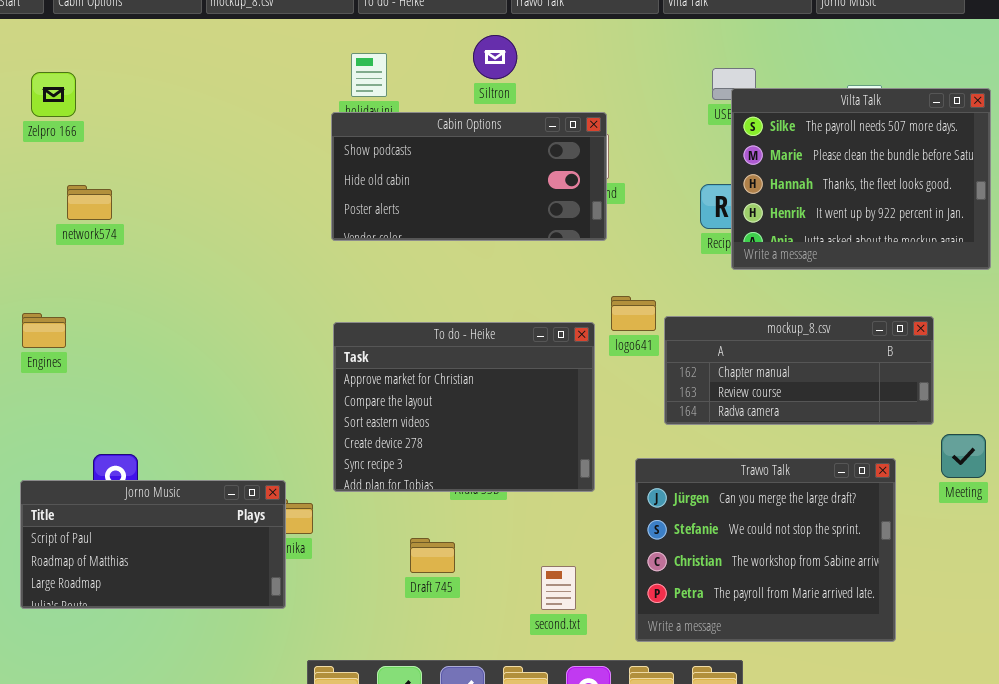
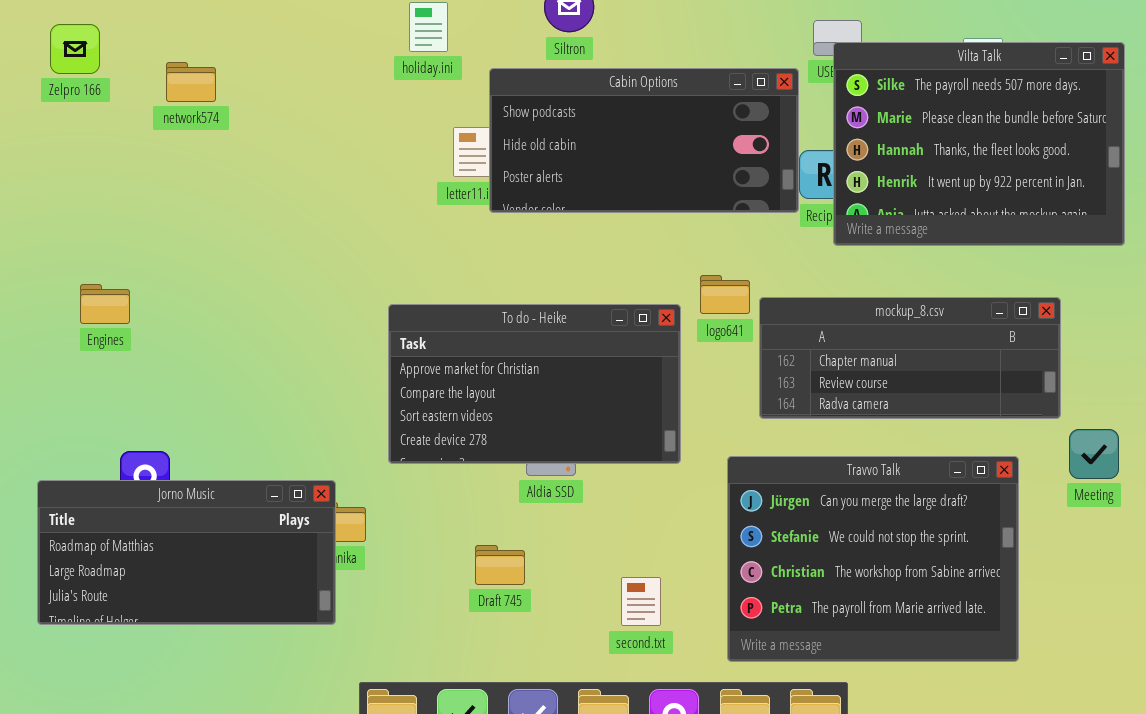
Cabin Options: [331,112,607,241] -> [489,68,799,213], moved
network574: [67,185,112,220] -> [166,62,216,102], moved
Engines: [22,313,66,348] -> [80,284,130,324], moved
To do - Heike: [333,322,595,492] -> [388,304,681,464], resized
Jorno Music: [20,480,286,609] -> [37,480,336,625], scrolled down 1 row

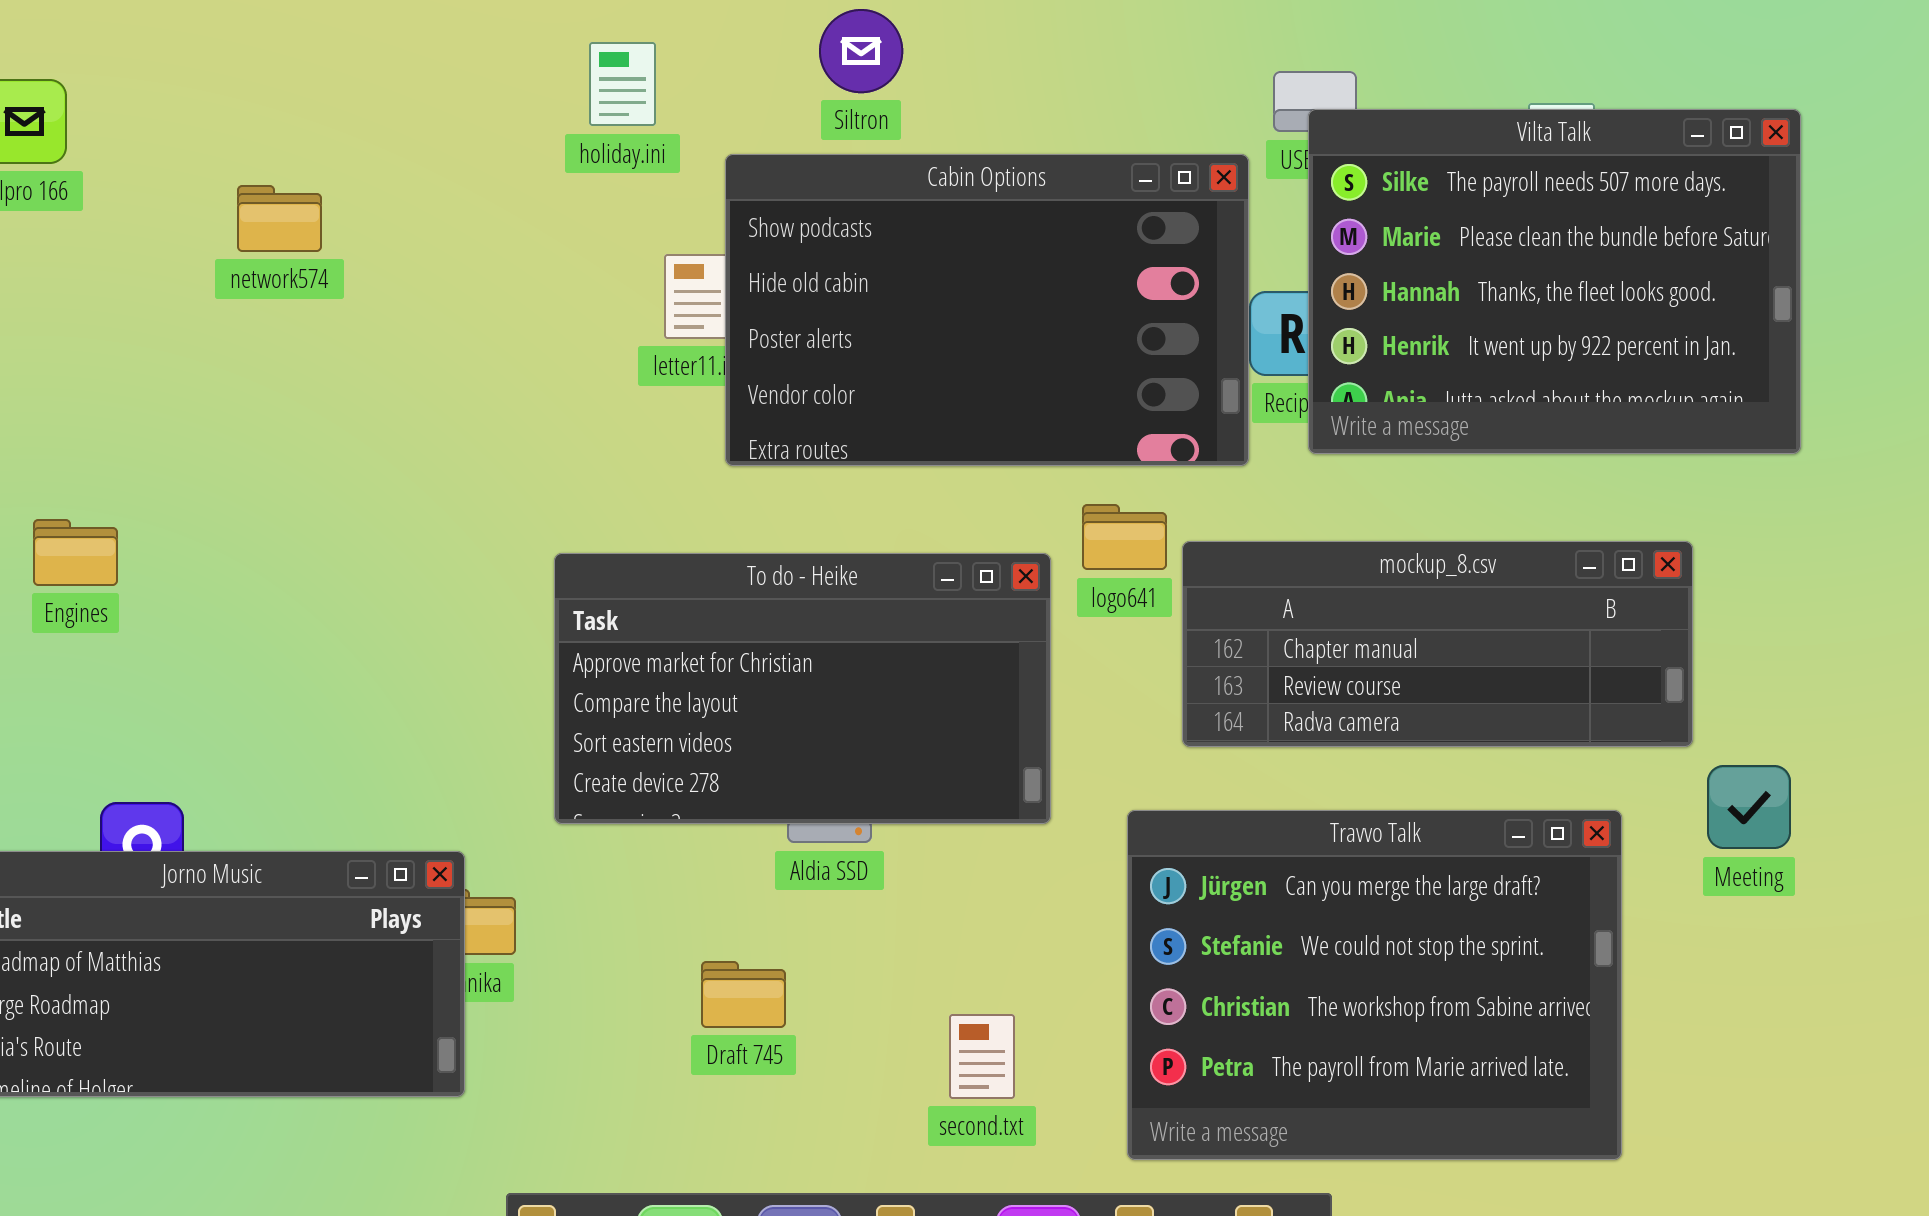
network574: [166,62,216,102] -> [237,185,322,252], moved
Cabin Options: [489,68,799,213] -> [725,154,1249,466], resized

